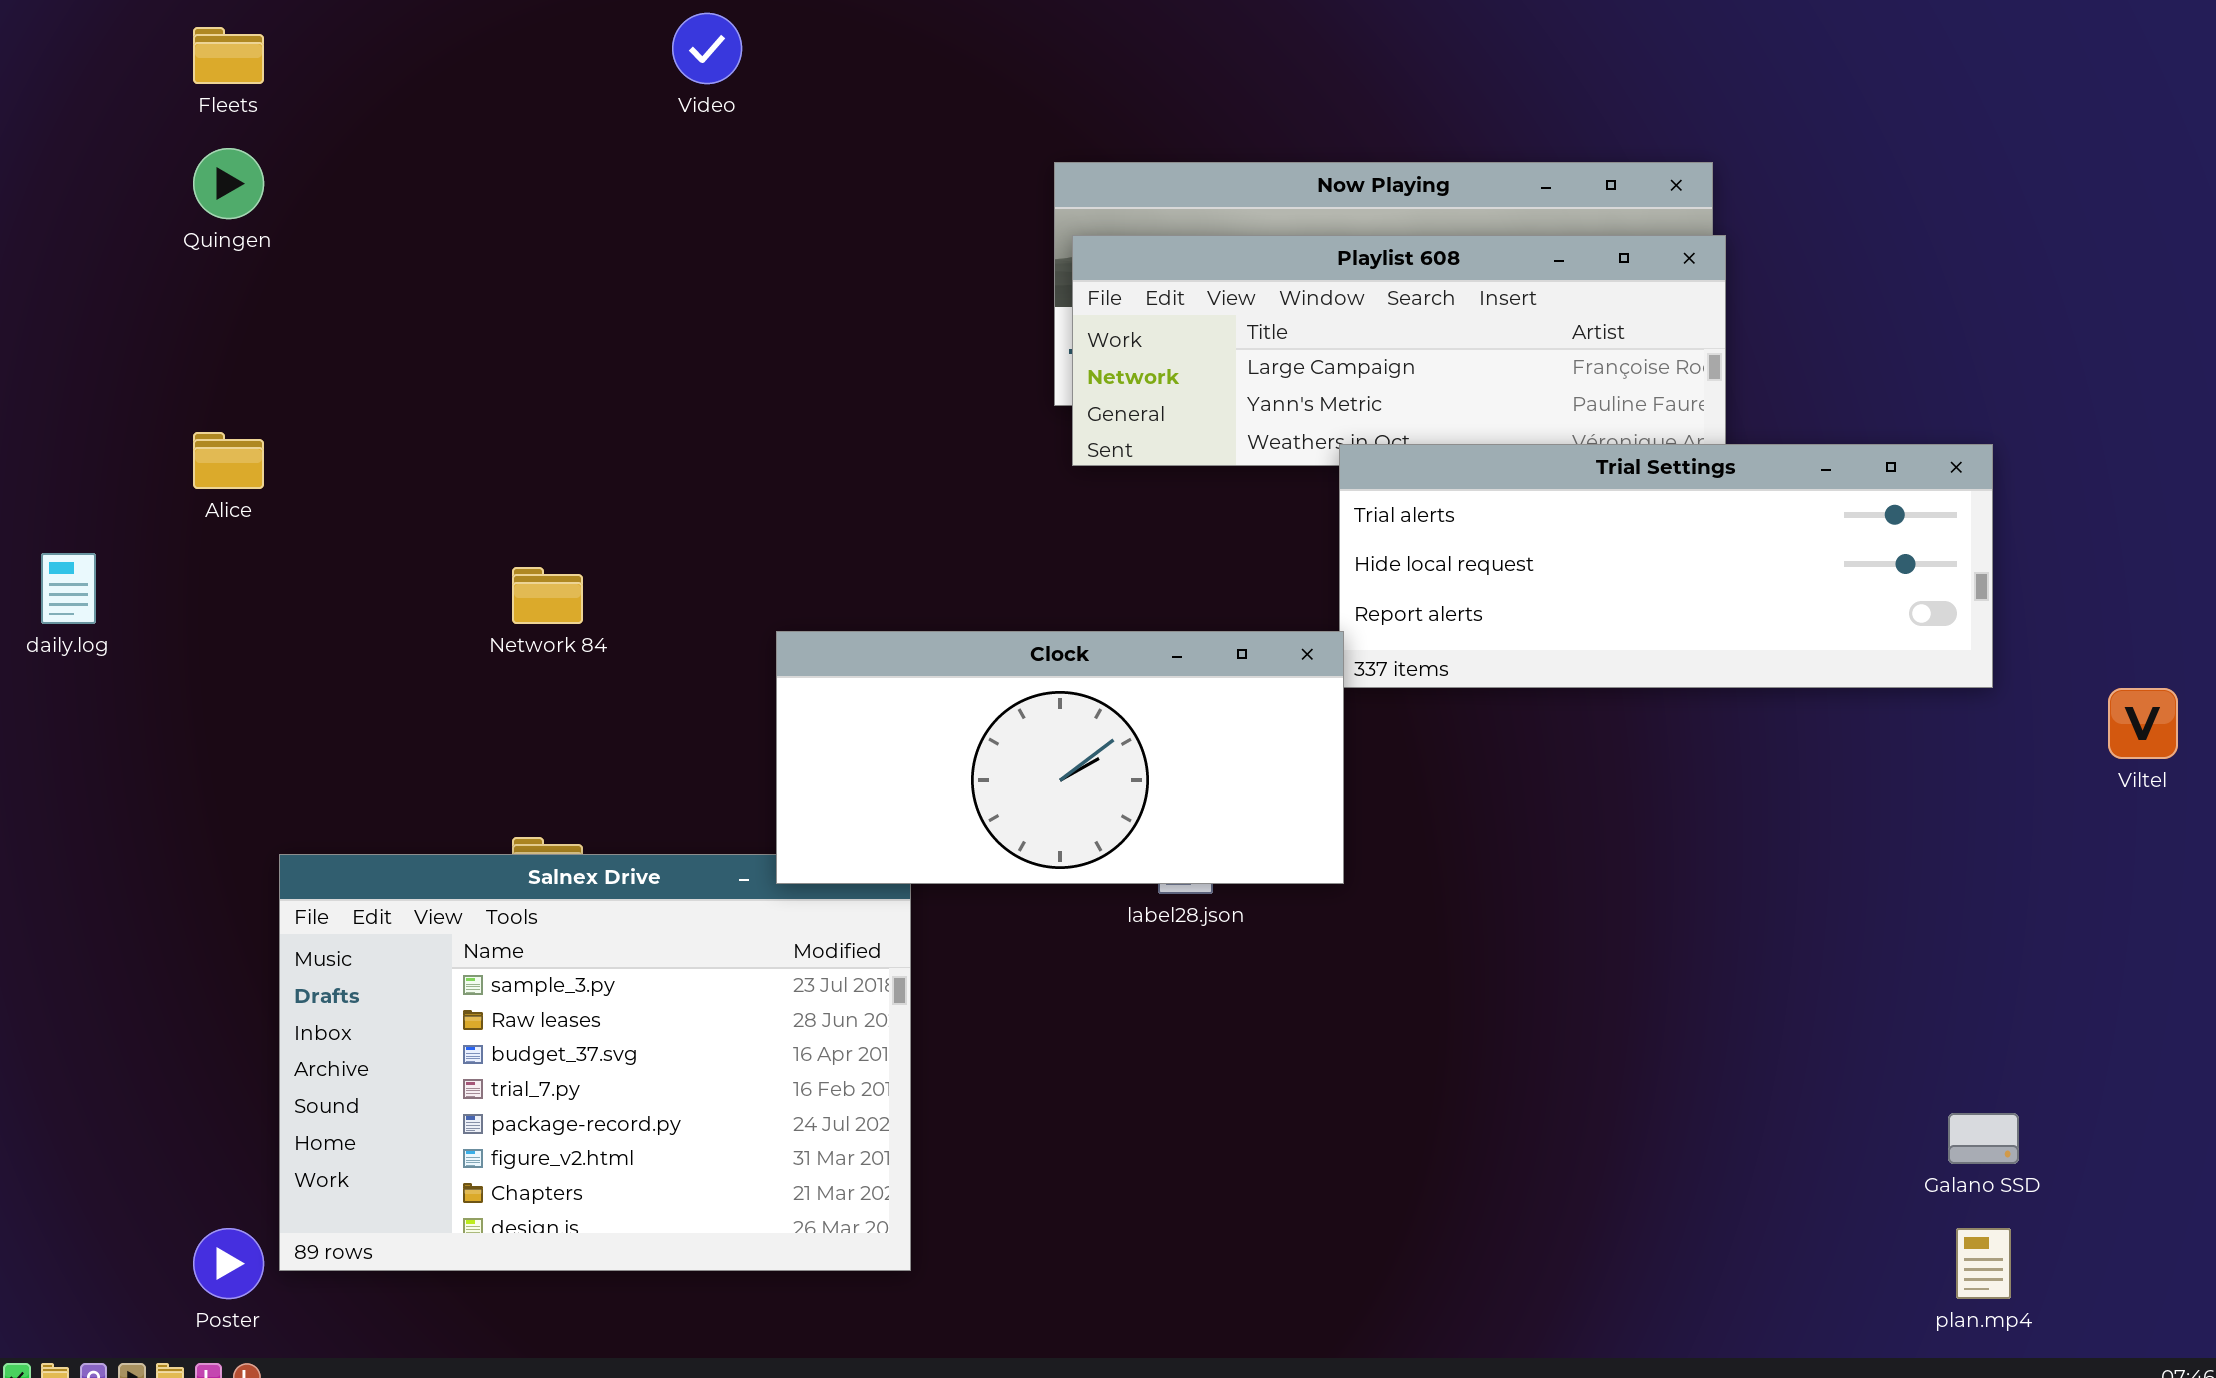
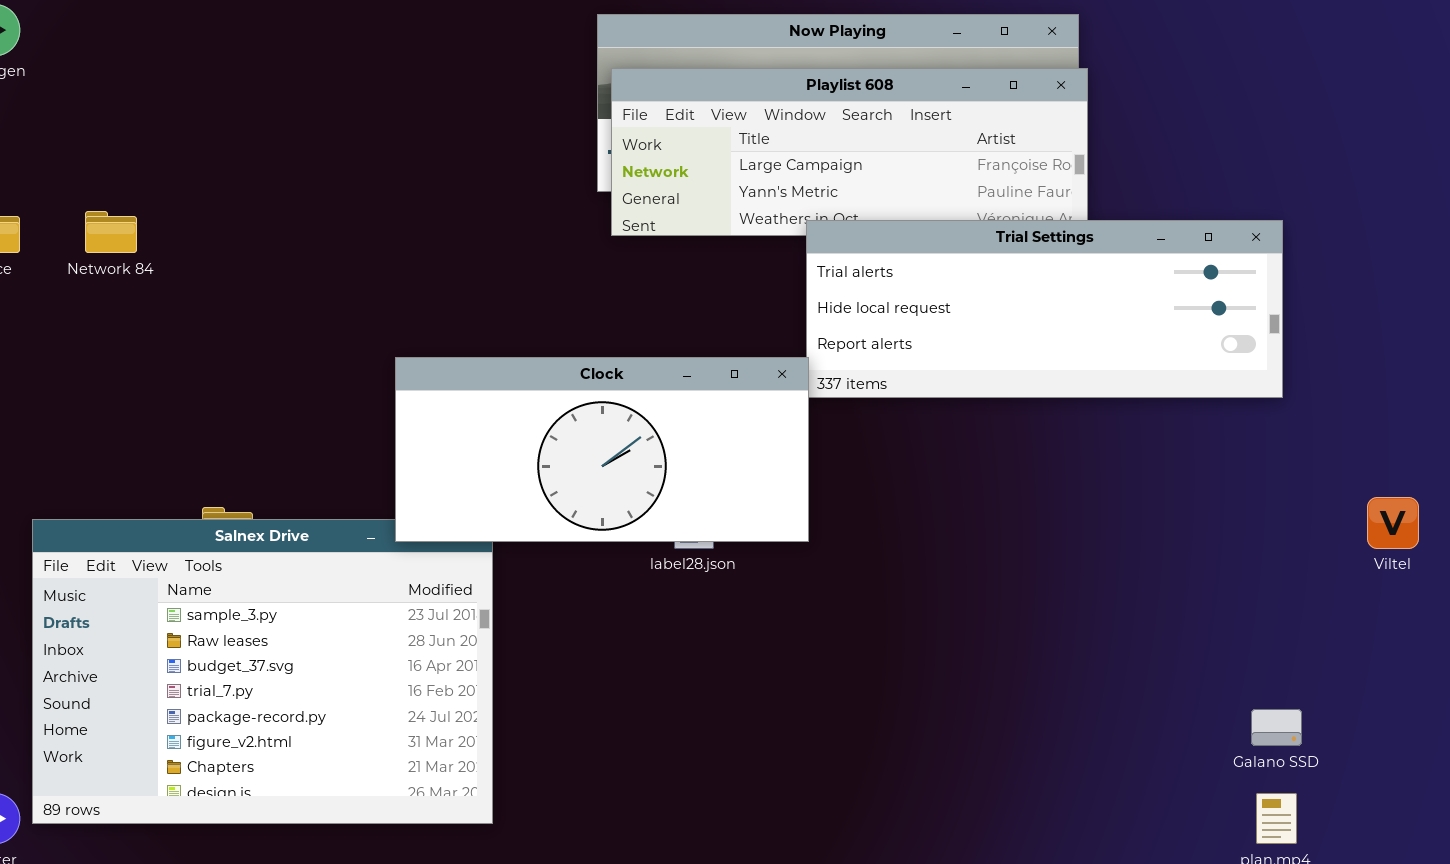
Network 84: [512,567,583,624] -> [85,211,137,253], moved
Viltel: [2108,688,2178,759] -> [1367,497,1419,549], moved

